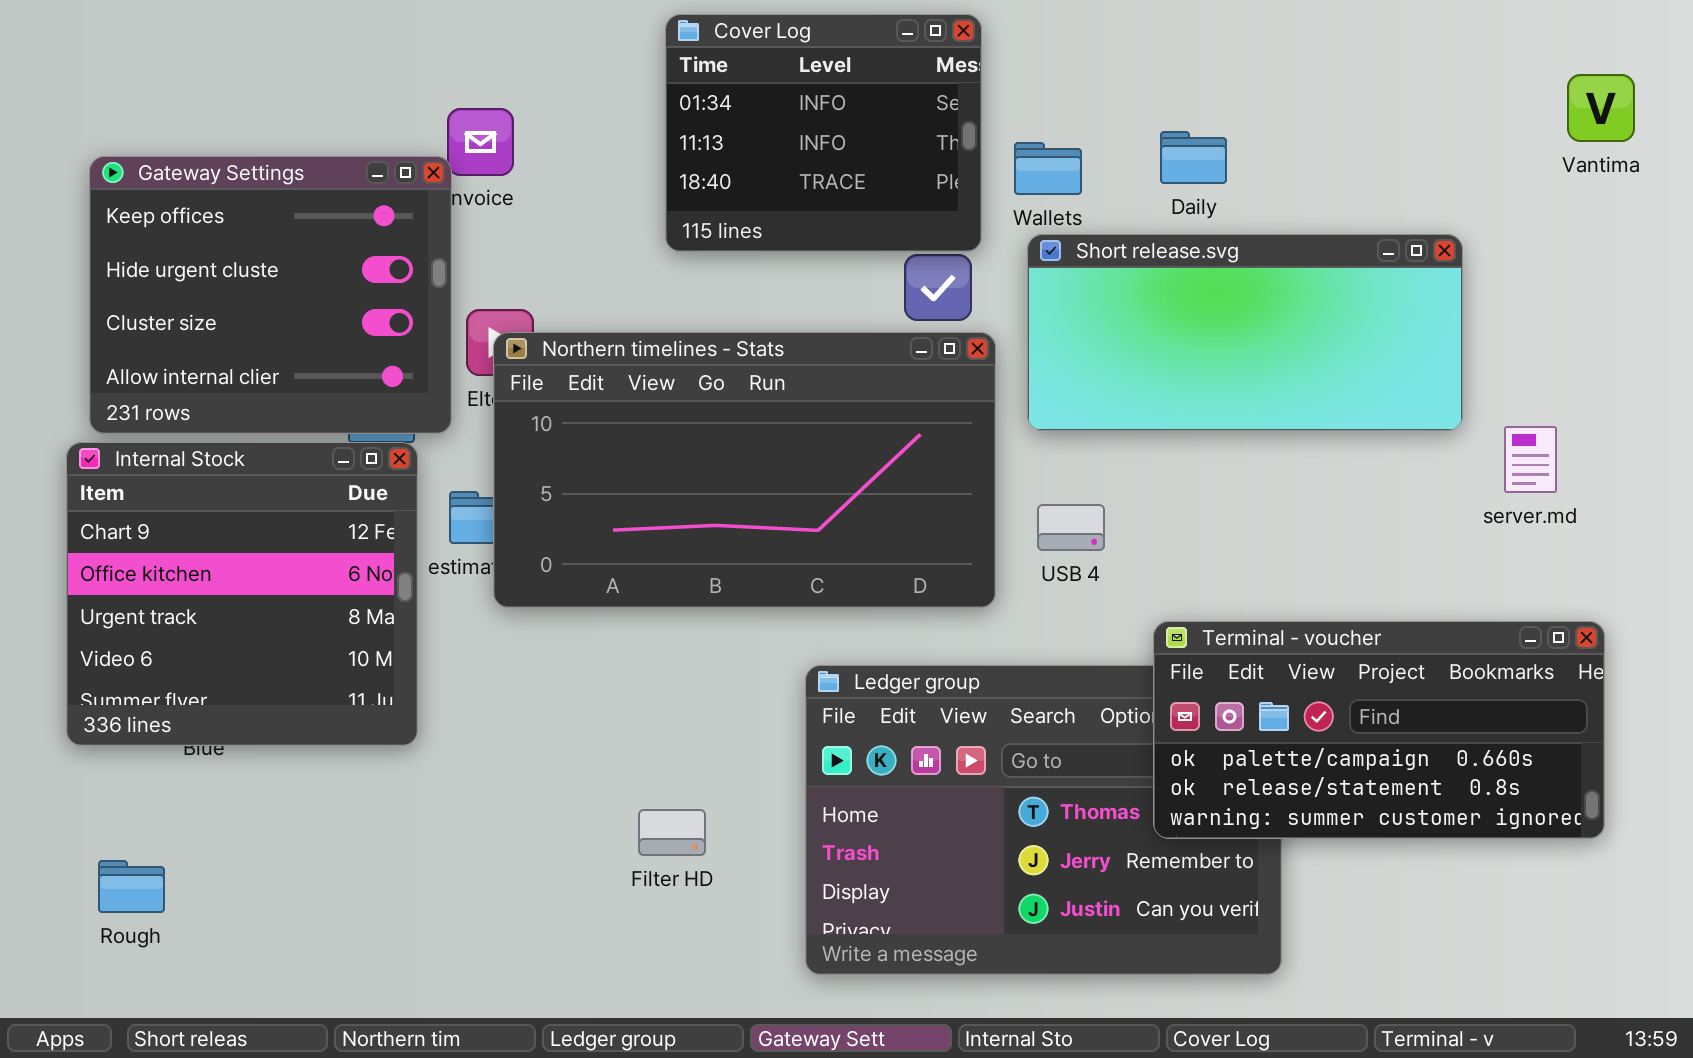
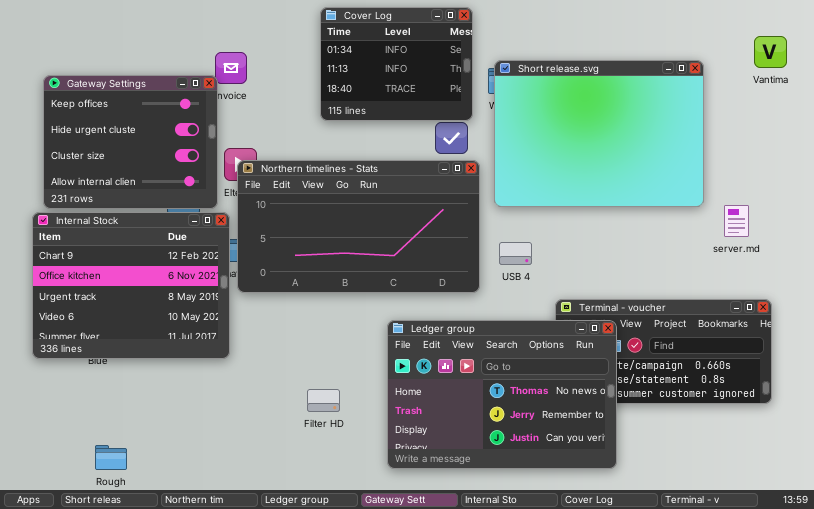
Short release.svg: [1027,234,1463,431] -> [494,60,704,207], resized
Internal Stock: [66,442,418,746] -> [32,212,230,359], resized
Ledger group: [805,665,1282,975] -> [387,320,617,469], raised
Rough: [98,860,165,913] -> [95,445,127,470], moved

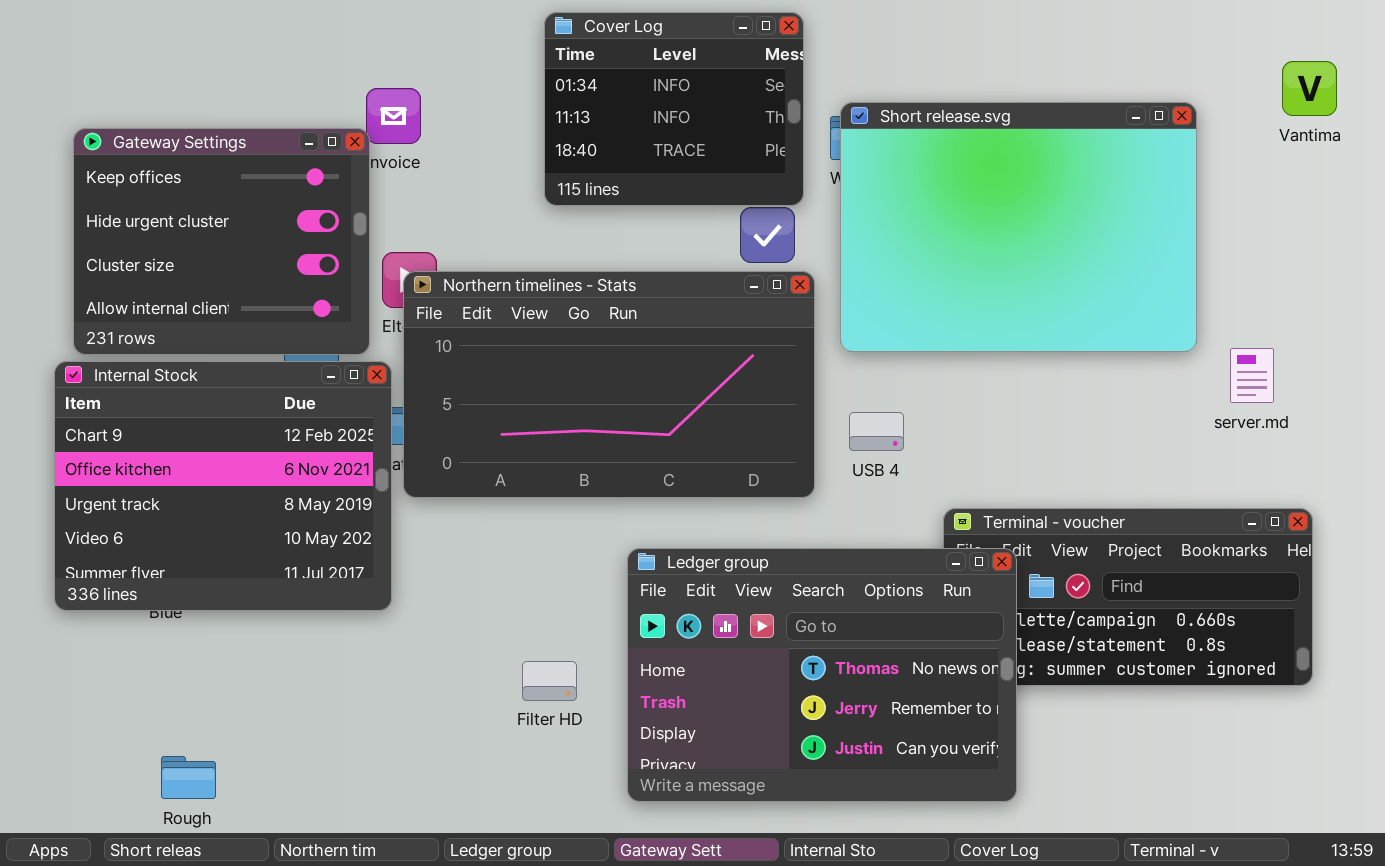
Ledger group: [387,320,617,469] -> [627,548,1017,802], moved

